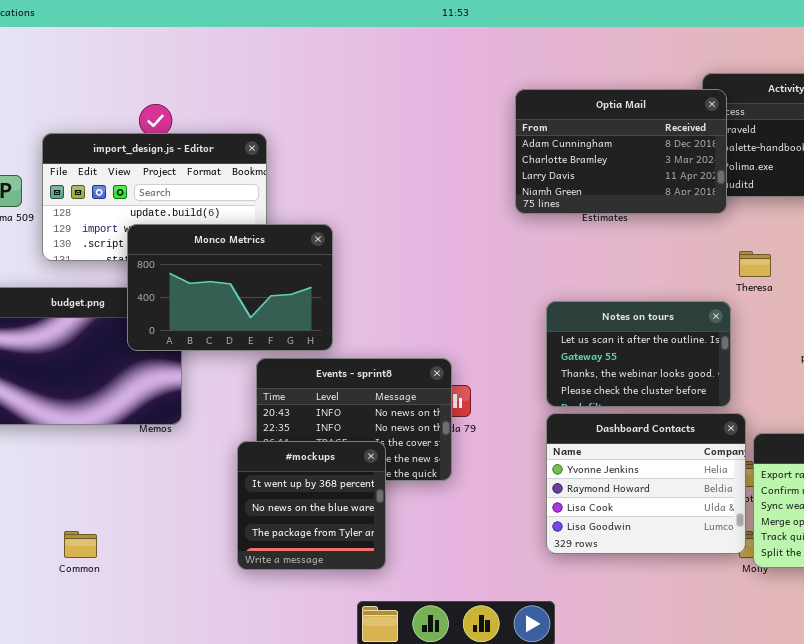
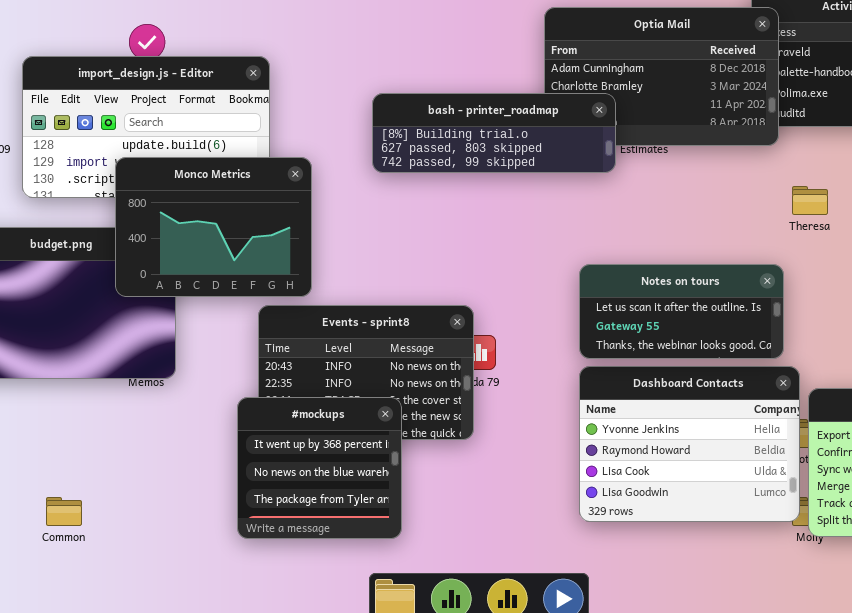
bash - printer_roadmap: none -> [372,93,616,173], opened
Monco Metrics: [127,224,333,351] -> [115,157,312,297], resized
Notes on tours: [546,301,731,407] -> [579,264,784,359], resized

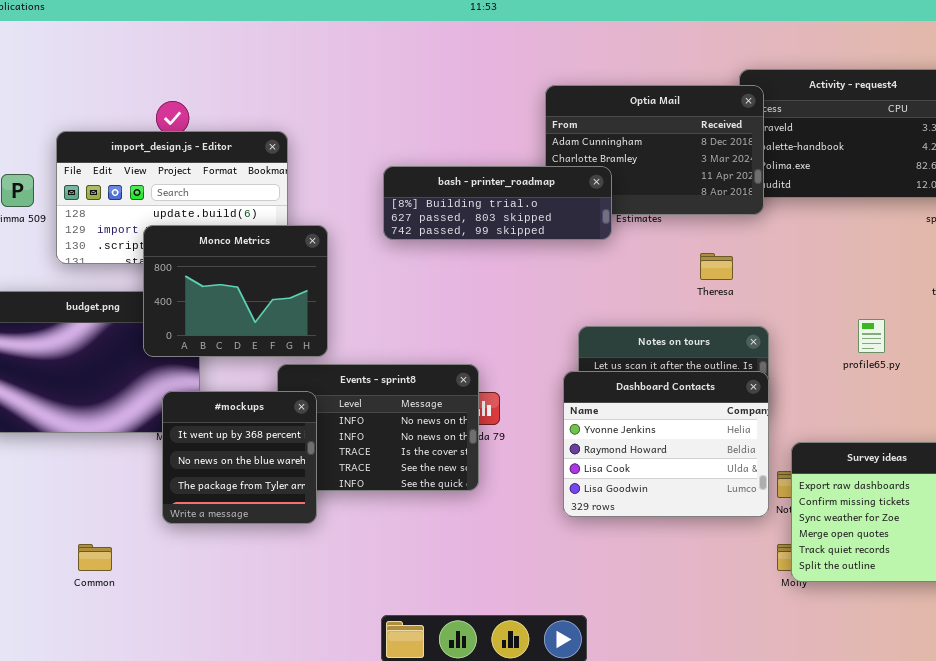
Theresa: [792,186,828,215] -> [700,253,733,280], moved
Dashboard Contacts: [579,366,800,522] -> [563,371,769,517], moved
#mockups: [237,397,402,539] -> [162,391,317,524], moved

